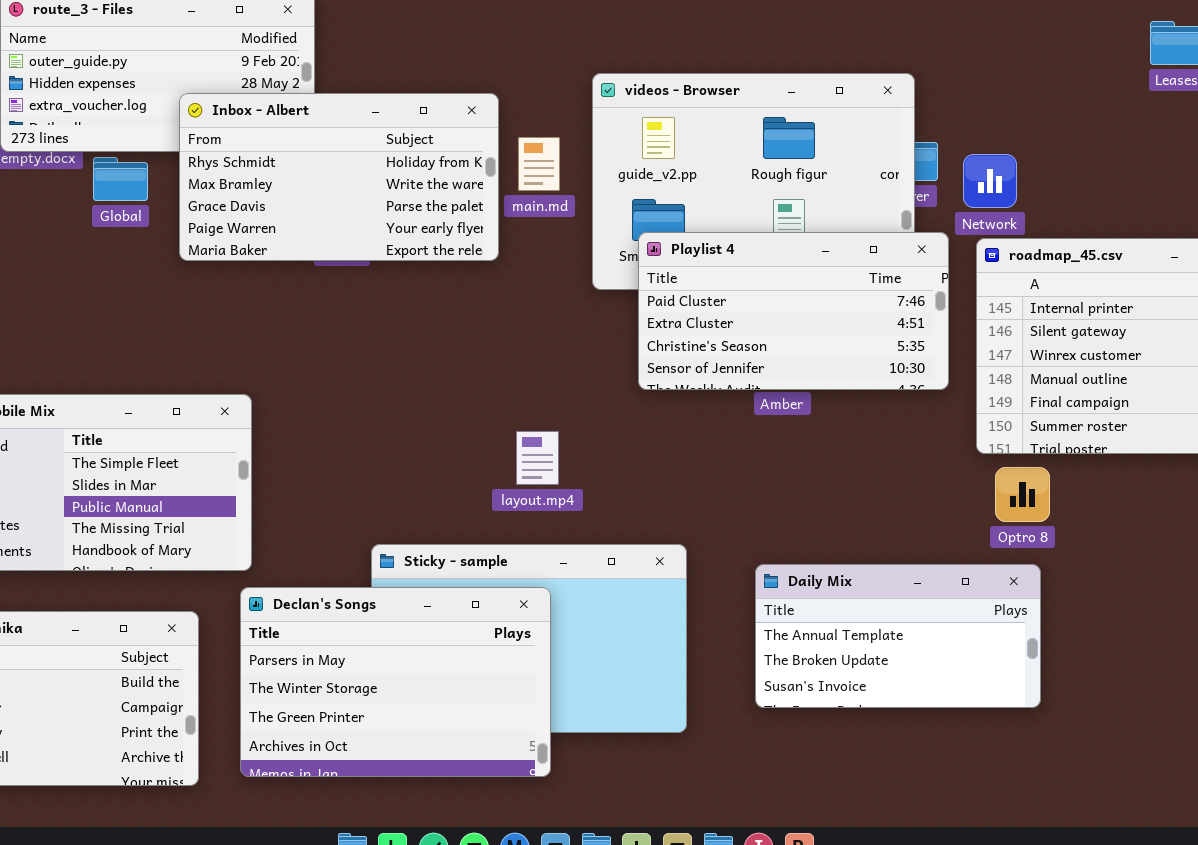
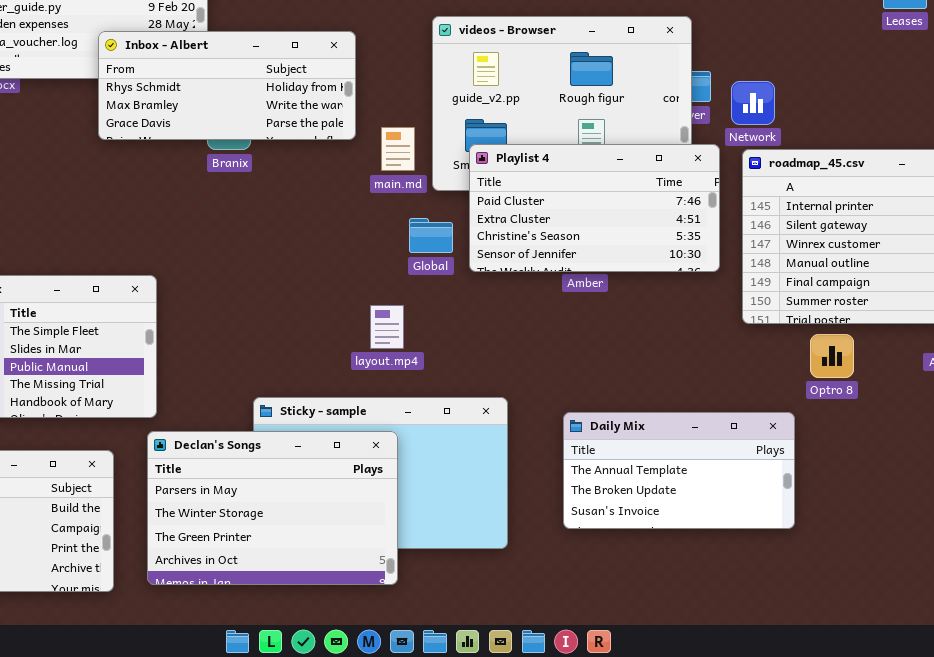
Inbox - Albert: [179,93,499,261] -> [98,31,356,140], resized
main.md: [518,137,560,191] -> [381,127,415,171], moved
Global: [93,157,148,201] -> [409,218,453,253], moved
Optro 8: [995,467,1050,522] -> [810,334,854,378], moved

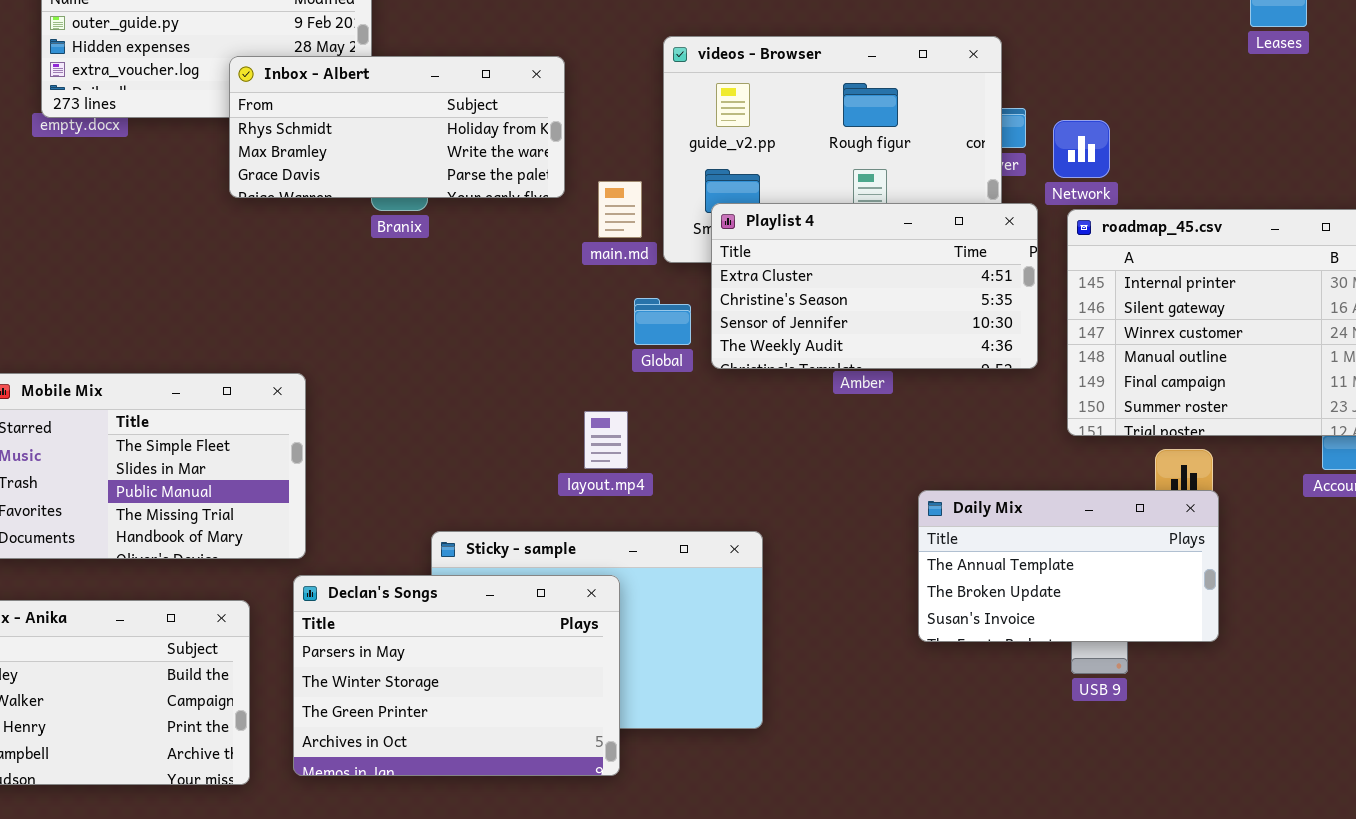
Playlist 4: [469,144,720,272] -> [711,203,1038,369], scrolled down 1 row
Daily Mix: [563,412,795,529] -> [918,490,1219,642], moved

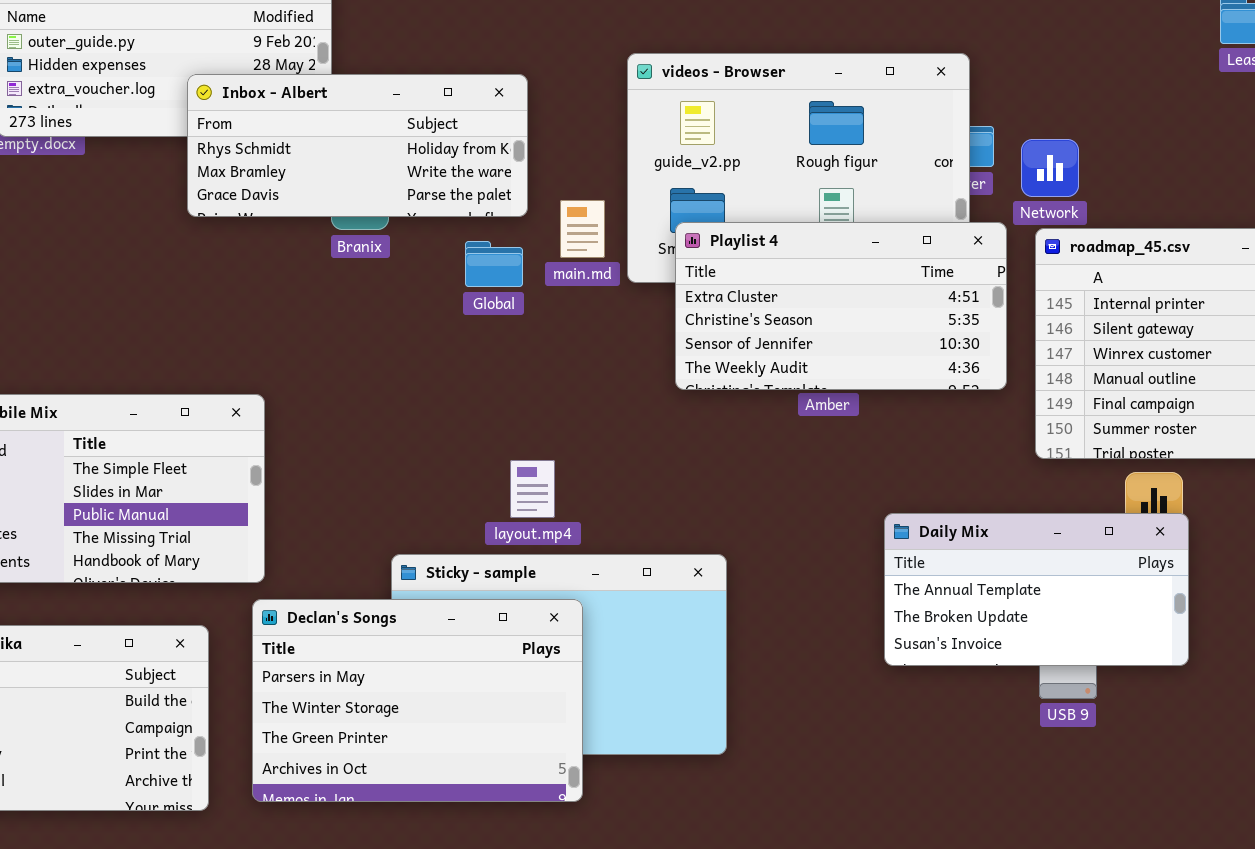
Global: [634,298,691,345] -> [465,241,523,287], moved
layout.mp4: [584,411,628,469] -> [510,460,555,518], moved

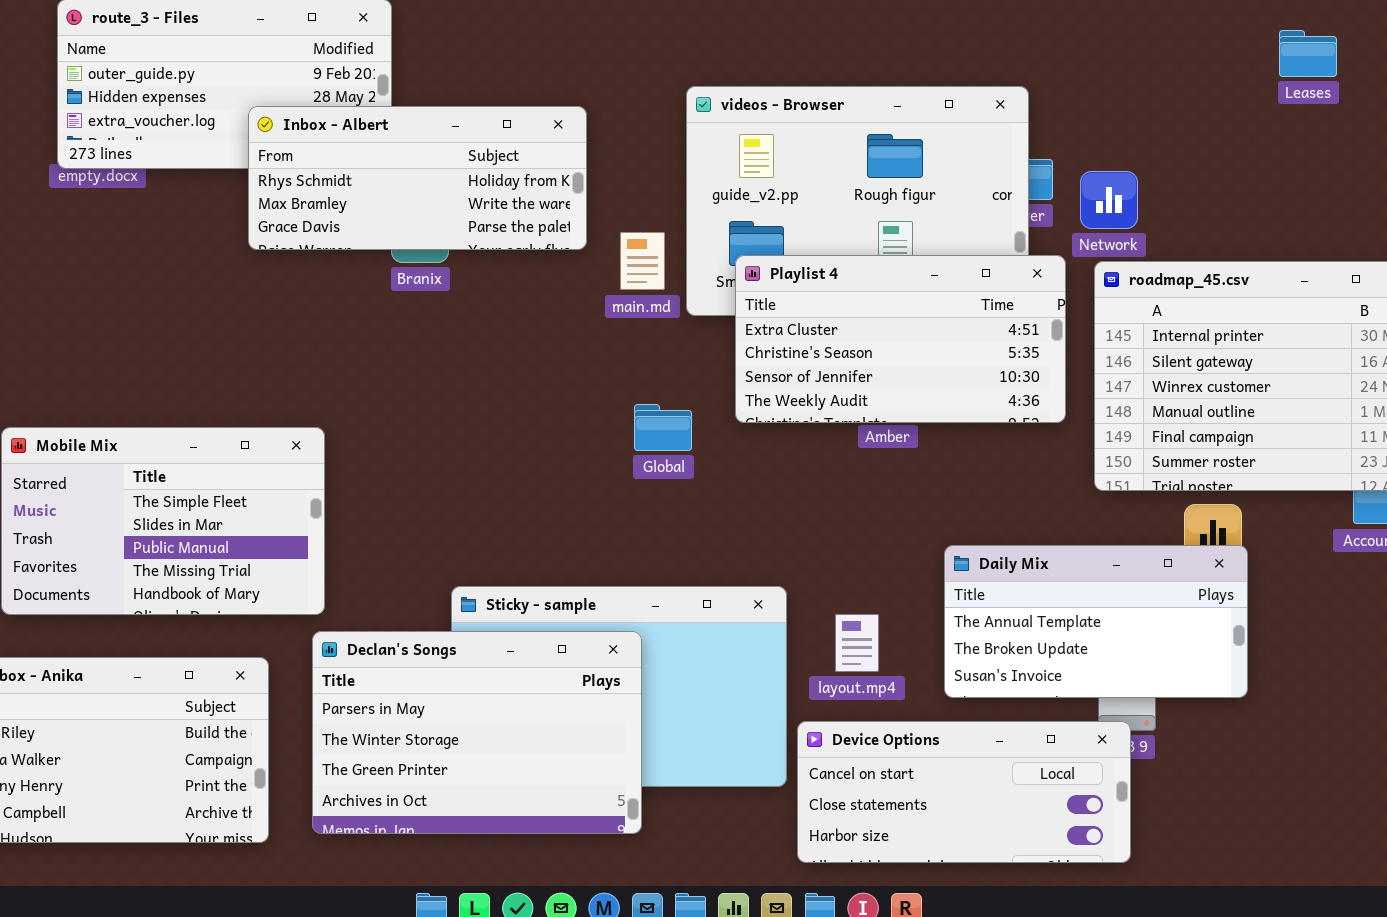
Global: [465,241,523,287] -> [634,404,692,451], moved
layout.mp4: [510,460,555,518] -> [835,614,879,672], moved
Device Options: none -> [797,721,1131,863], opened

